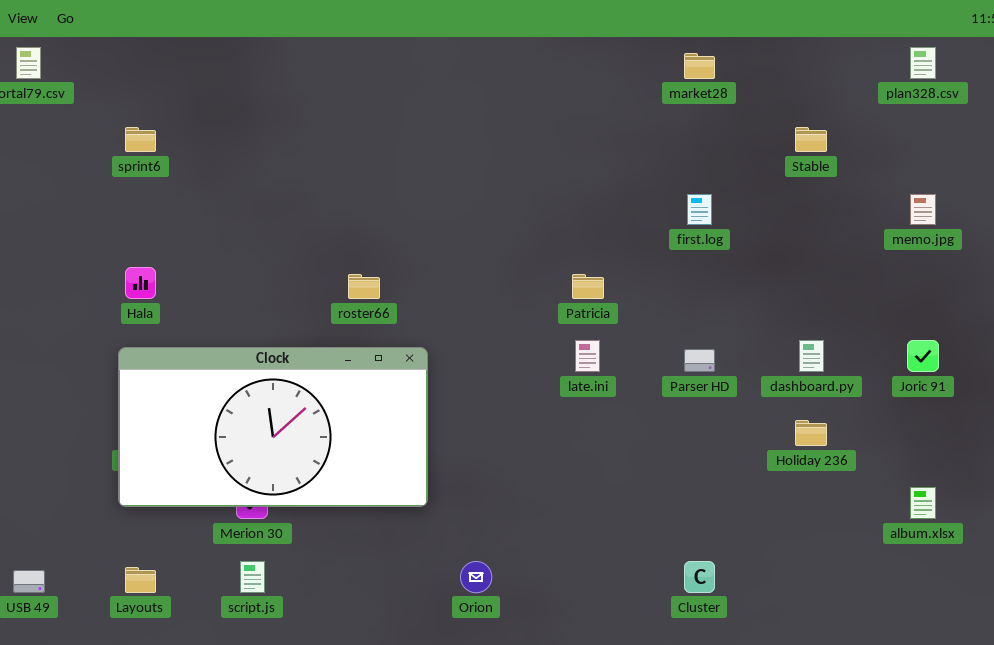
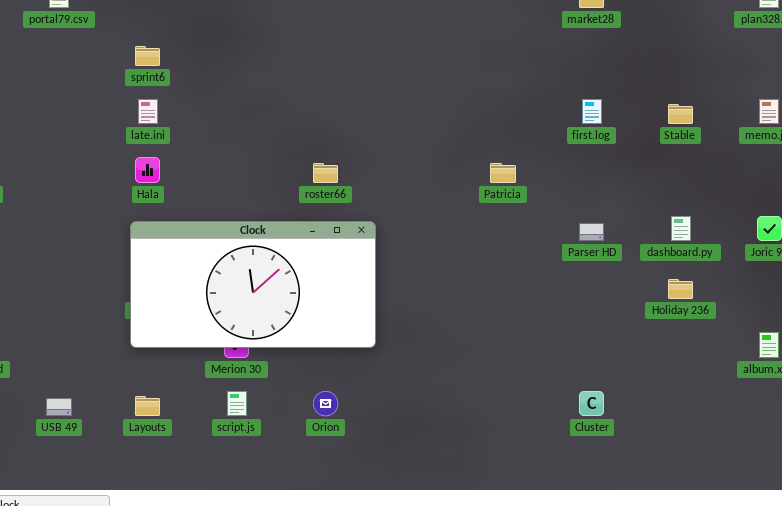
Stable: [795,127,827,152] -> [668,104,693,124], moved
late.ini: [575,340,600,372] -> [138,99,158,124], moved
Orion: [460,561,492,593] -> [313,391,338,416], moved

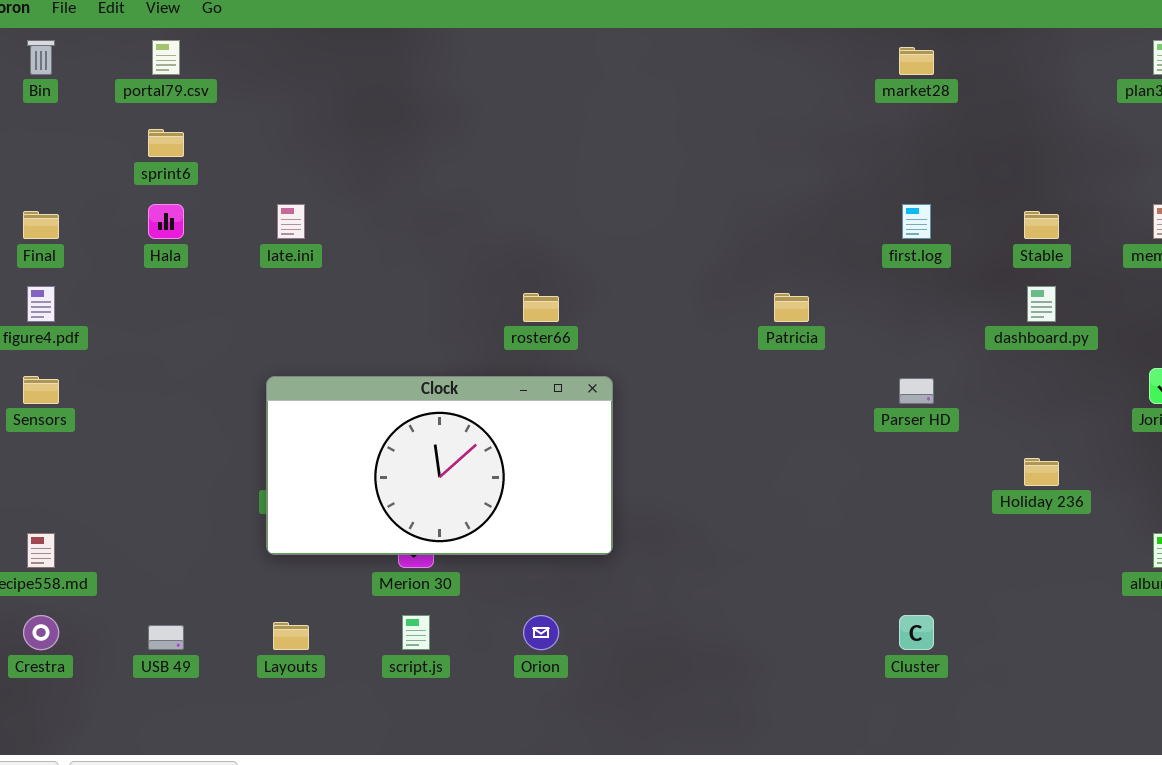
sprint6: [135,46,160,66] -> [148,129,184,157], moved
Hala: [135,157,160,183] -> [148,204,184,239], moved
dashboard.py: [671,216,691,241] -> [1027,286,1056,322], moved

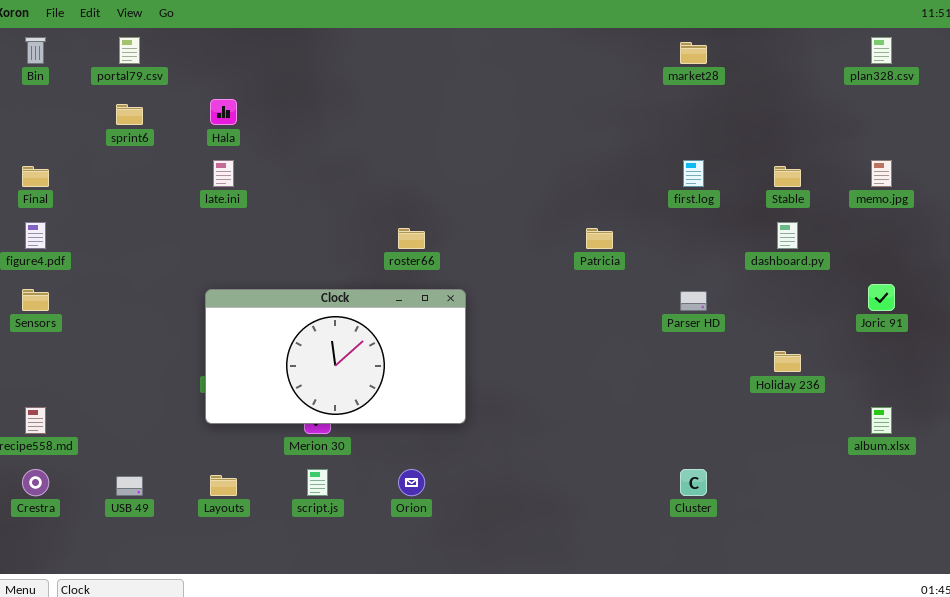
Hala: [148,204,184,239] -> [210,99,237,125], moved

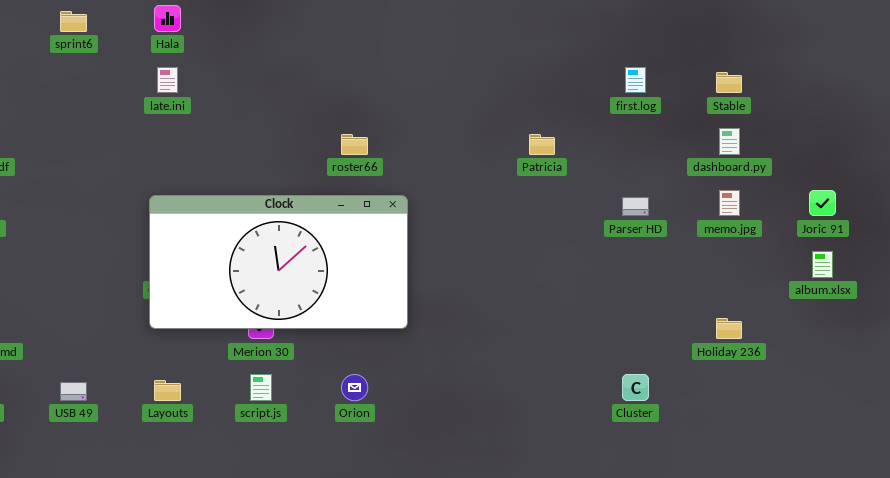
memo.jpg: [871,160,892,187] -> [719,190,740,216], moved
Holiday 236: [774,351,801,372] -> [716,318,742,339], moved
album.xlsx: [871,407,892,434] -> [812,251,833,278], moved

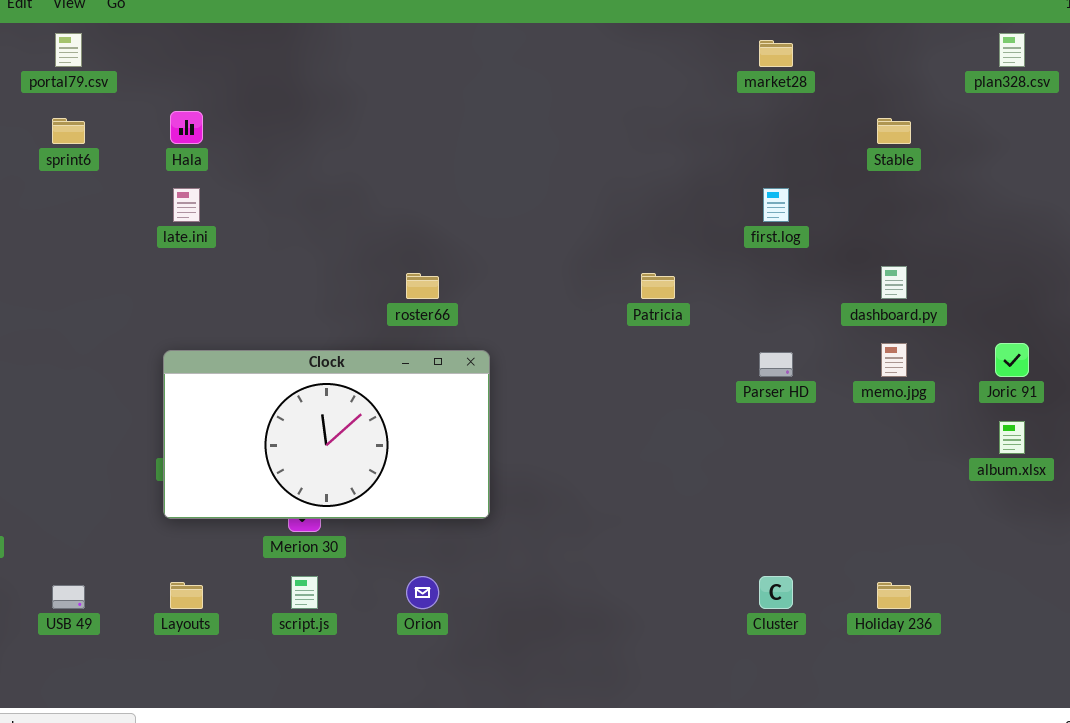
Stable: [716,72,742,93] -> [877,118,911,144], moved
Holiday 236: [716,318,742,339] -> [877,582,911,609], moved

